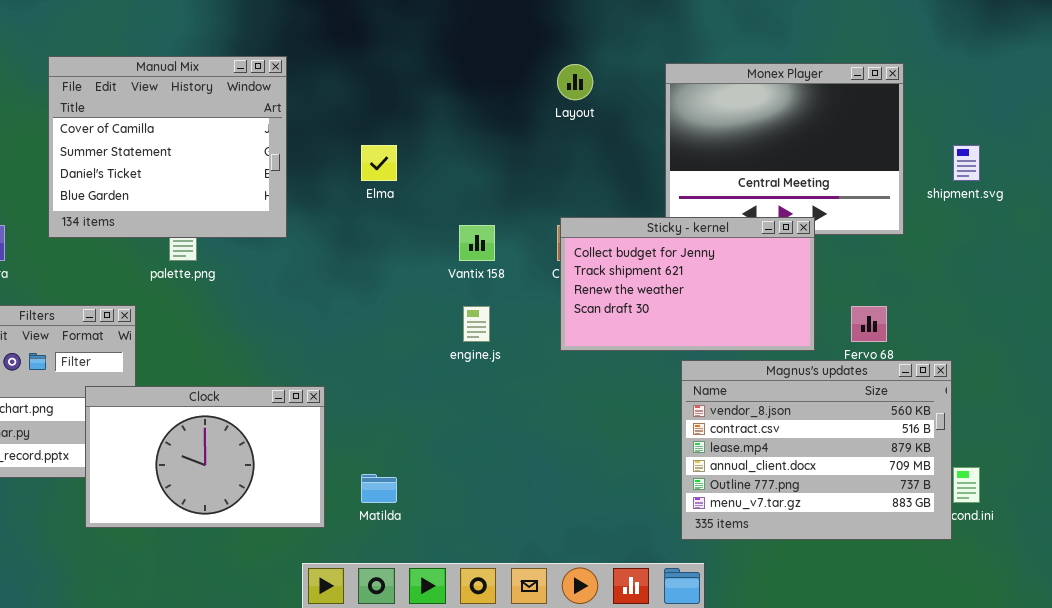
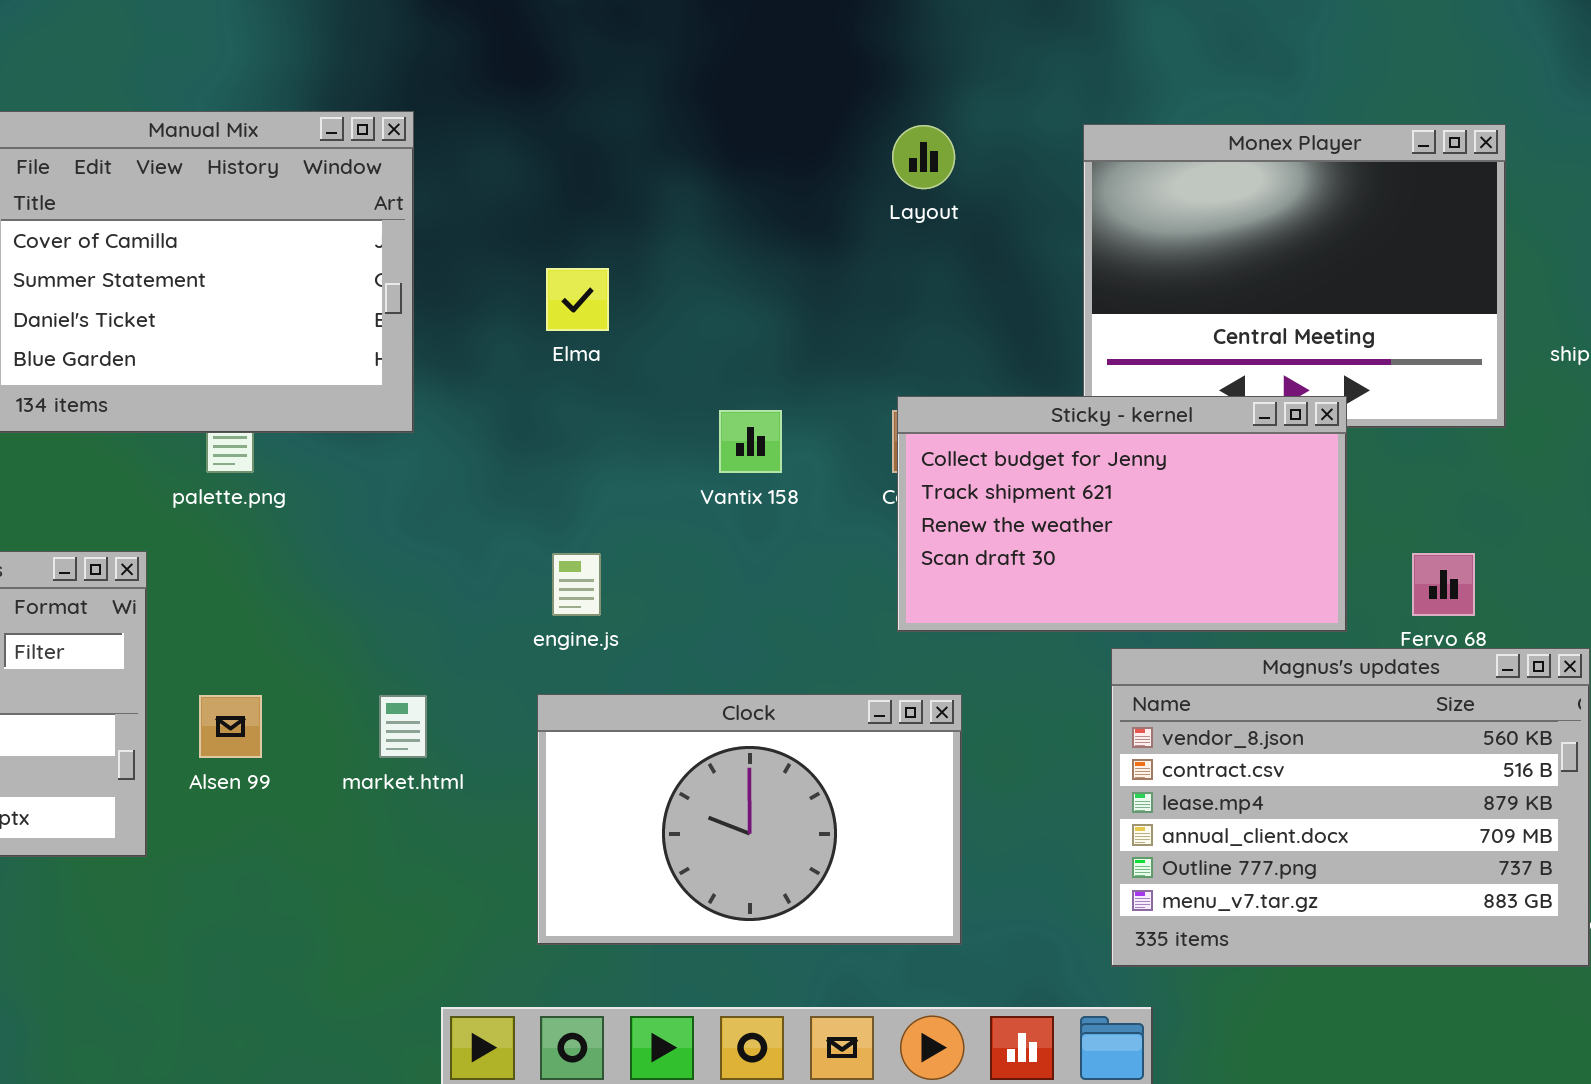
engine.js: [463,306,490,342] -> [552,553,601,616], moved
Clock: [85,386,325,528] -> [537,694,962,945], moved

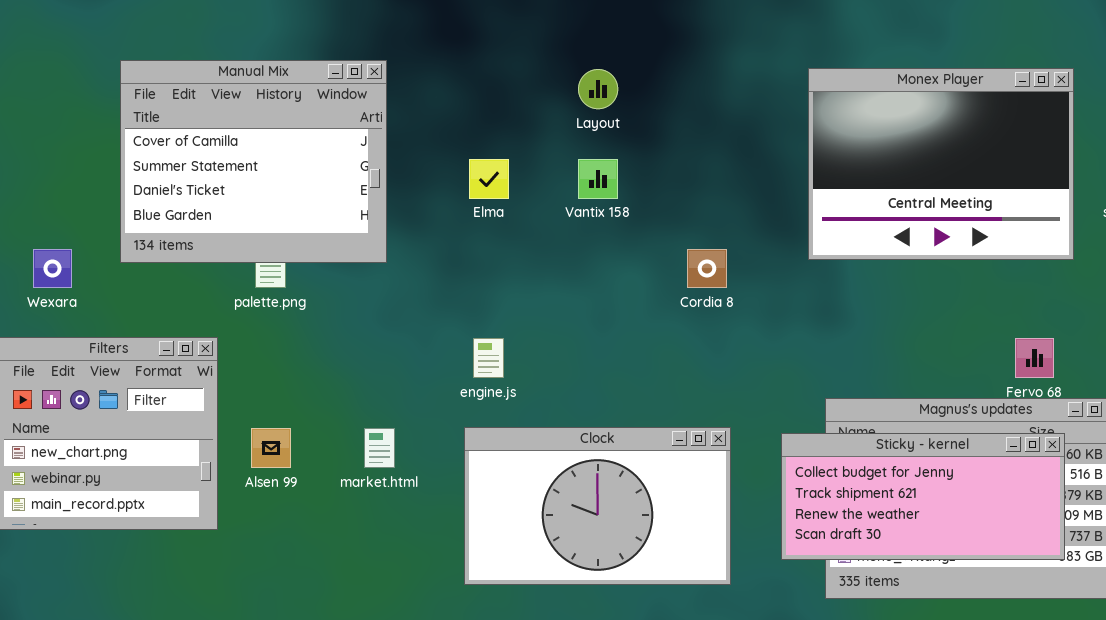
Layout: [892,125,955,189] -> [578,69,618,109], moved
Sticky - kernel: [897,396,1347,632] -> [781,433,1065,560], moved, resized
Vantix 158: [719,410,782,473] -> [578,159,618,199], moved

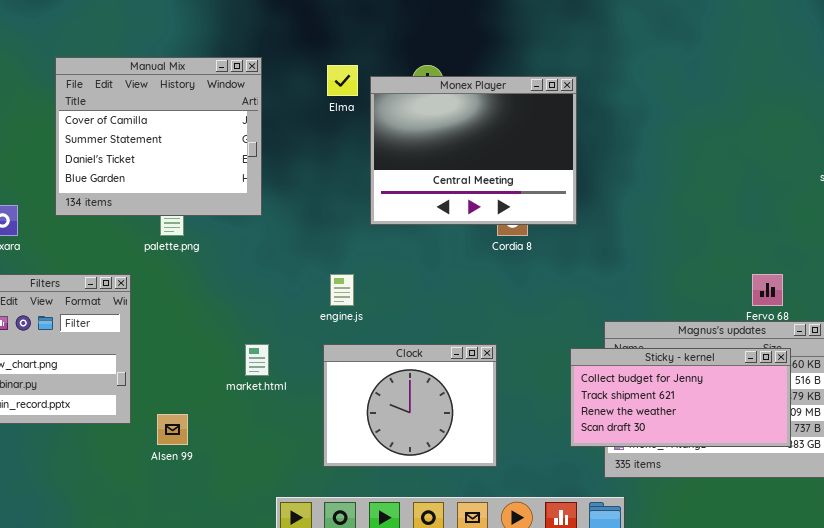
Monex Player: [808,68,1074,260] -> [370,76,577,225], moved
Elma: [469,159,509,199] -> [327,65,358,96], moved
Clock: [464,427,731,585] -> [323,344,497,467], resized
Alsen 99: [251,428,291,468] -> [157,414,188,445], moved

